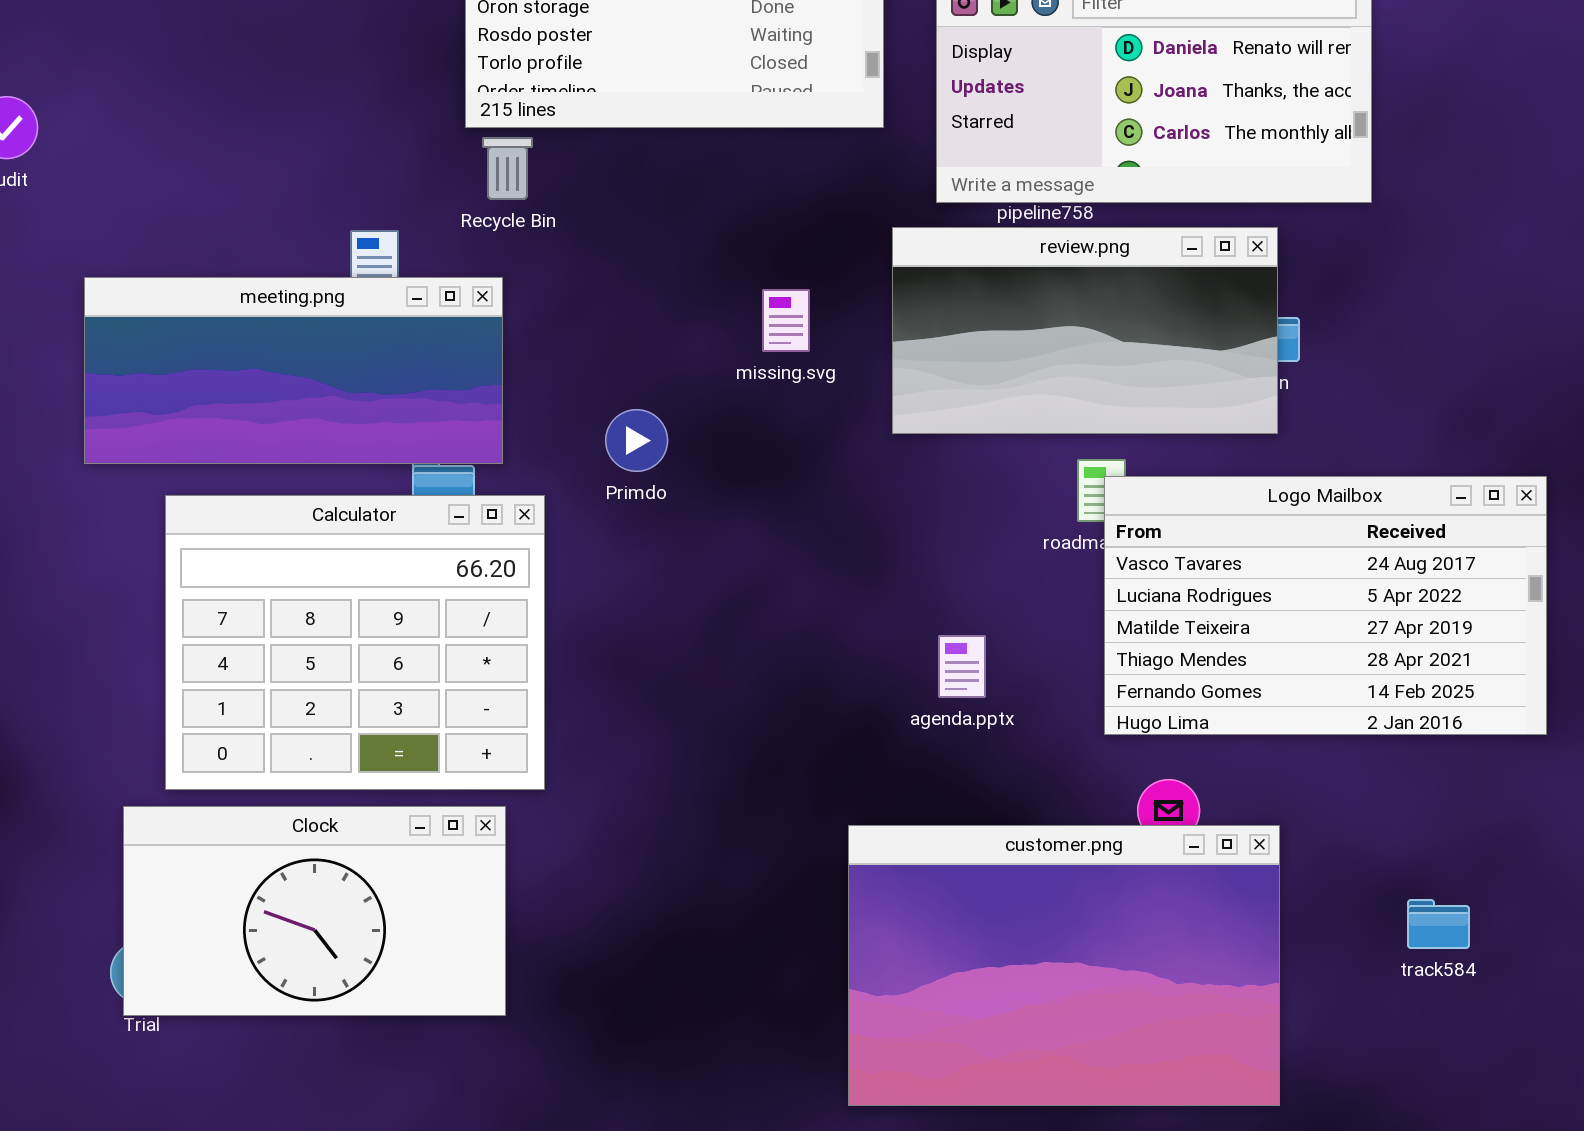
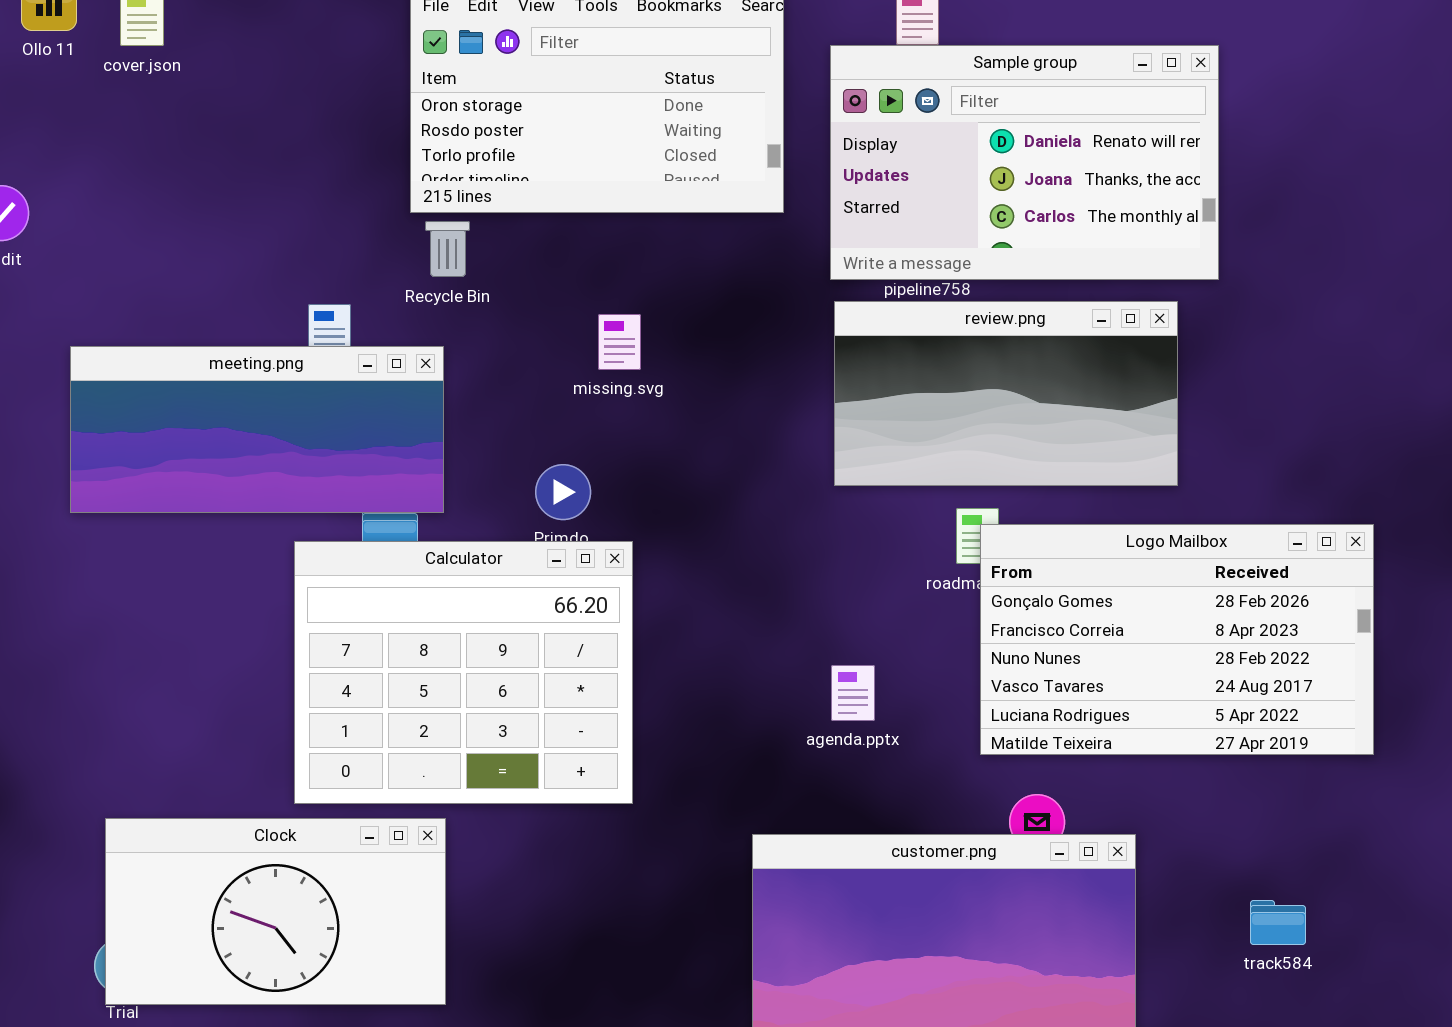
review.png: [892,227,1278,434] -> [834,301,1178,486], moved
missing.svg: [762,289,810,352] -> [598,314,641,370], moved
Logo Mailbox: [1104,476,1547,735] -> [980,524,1374,755], scrolled up 3 rows
Calculator: [165,495,545,790] -> [294,541,633,804], moved

